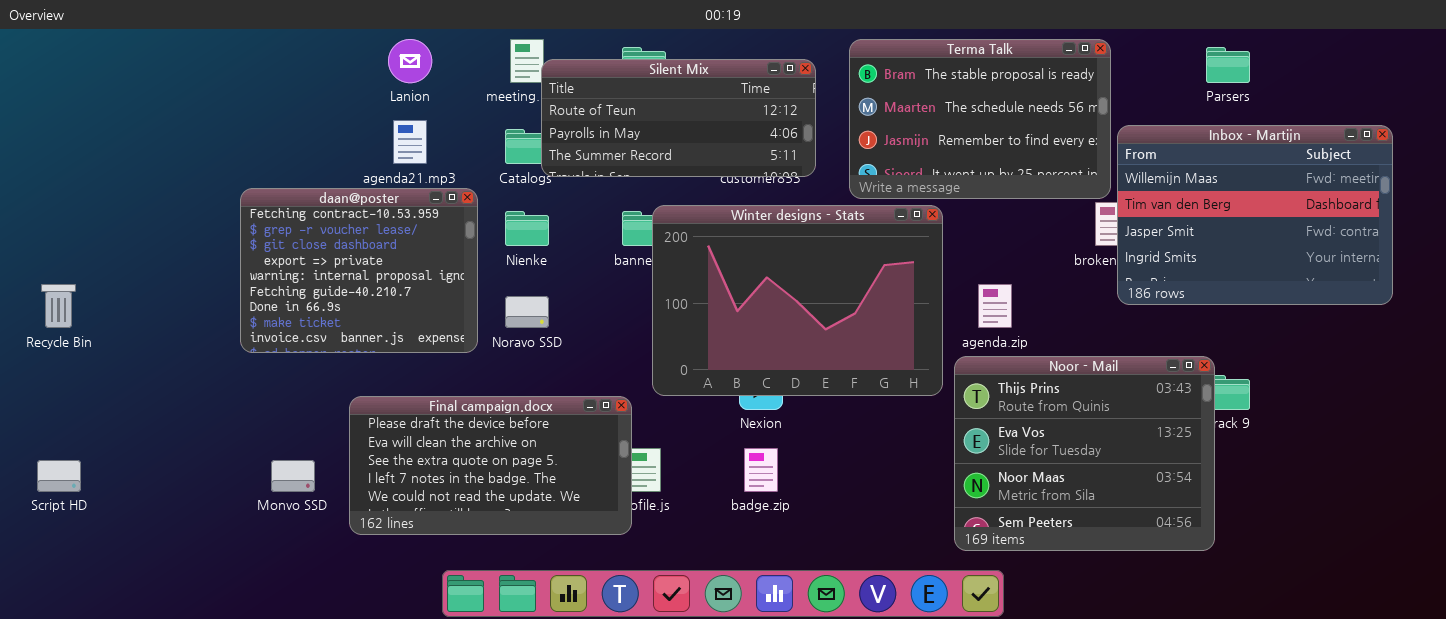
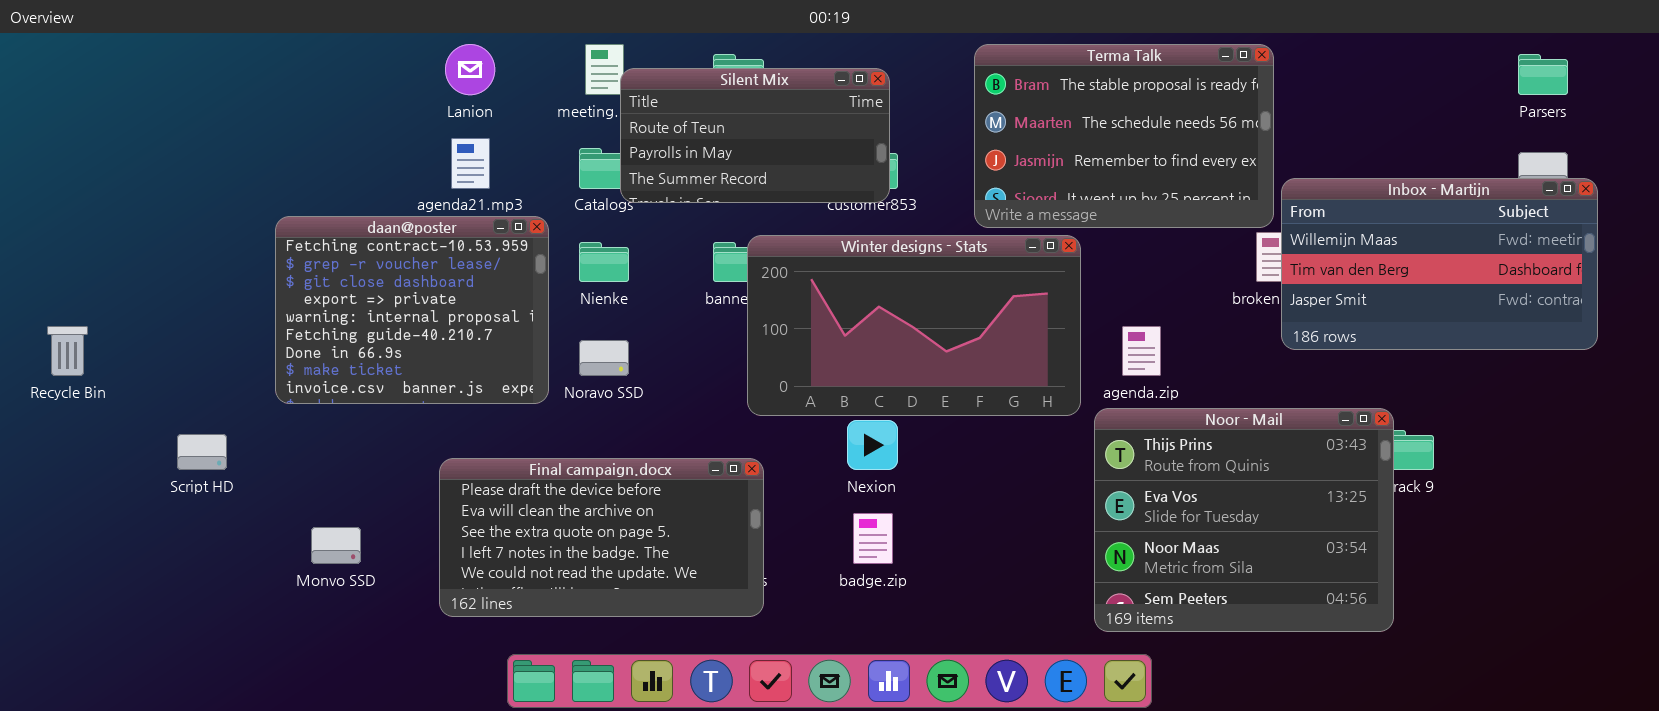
Parsers: [1206,47,1250,83] -> [1518,54,1568,95], moved
Silent Mix: [541,59,816,177] -> [620,68,890,203], resized
Inbox - Martijn: [1117,125,1393,305] -> [1281,178,1598,350], resized
Winter designs - Stats: [652,205,943,396] -> [747,235,1081,416], resized
Final campaign.docx: [349,396,632,535] -> [439,458,764,617], moved
Script HD: [37,460,81,492] -> [177,434,227,470], moved

